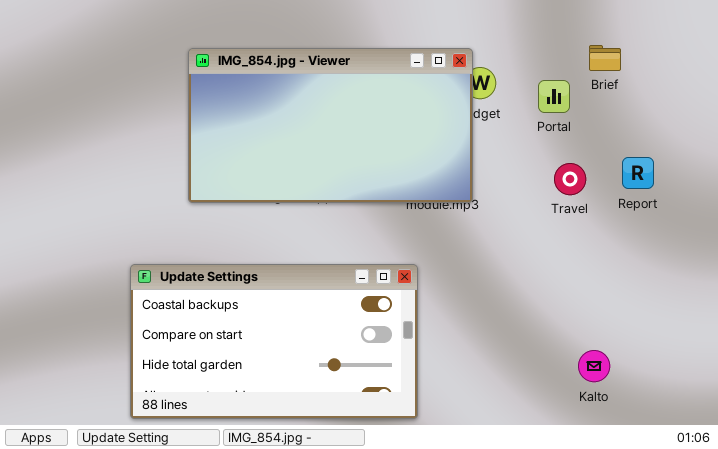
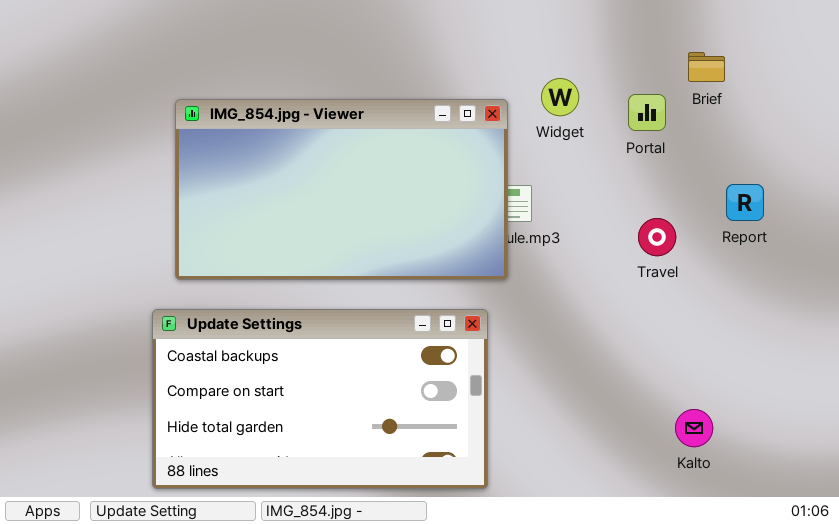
IMG_854.jpg - Viewer: [188,48,473,203] -> [175,99,508,280], moved
Travel: [554,163,586,195] -> [638,218,676,256], moved

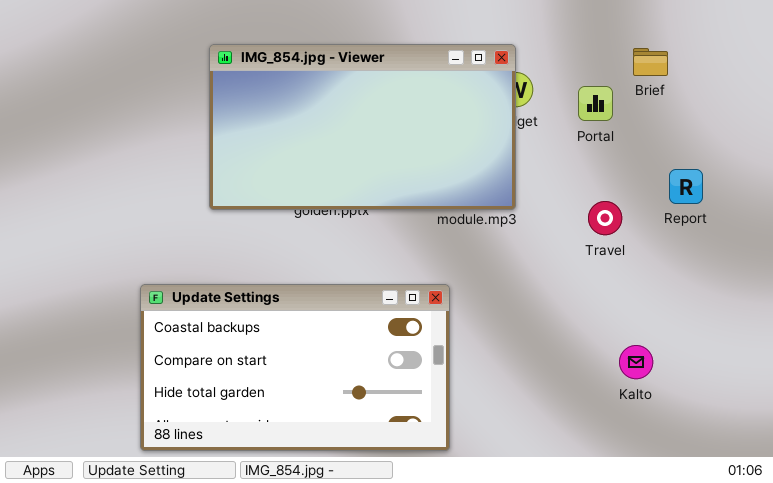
IMG_854.jpg - Viewer: [175,99,508,280] -> [209,44,516,210], moved
Kalto: [675,409,713,447] -> [619,345,653,379], moved

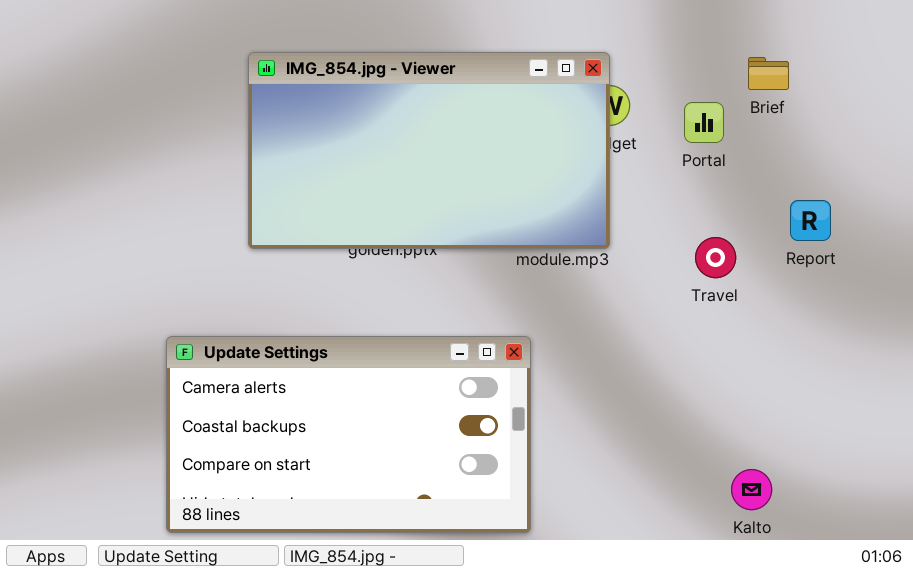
Update Settings: [140,284,450,451] -> [166,336,531,533], scrolled up 1 row
Kalto: [619,345,653,379] -> [731,469,772,510], moved

